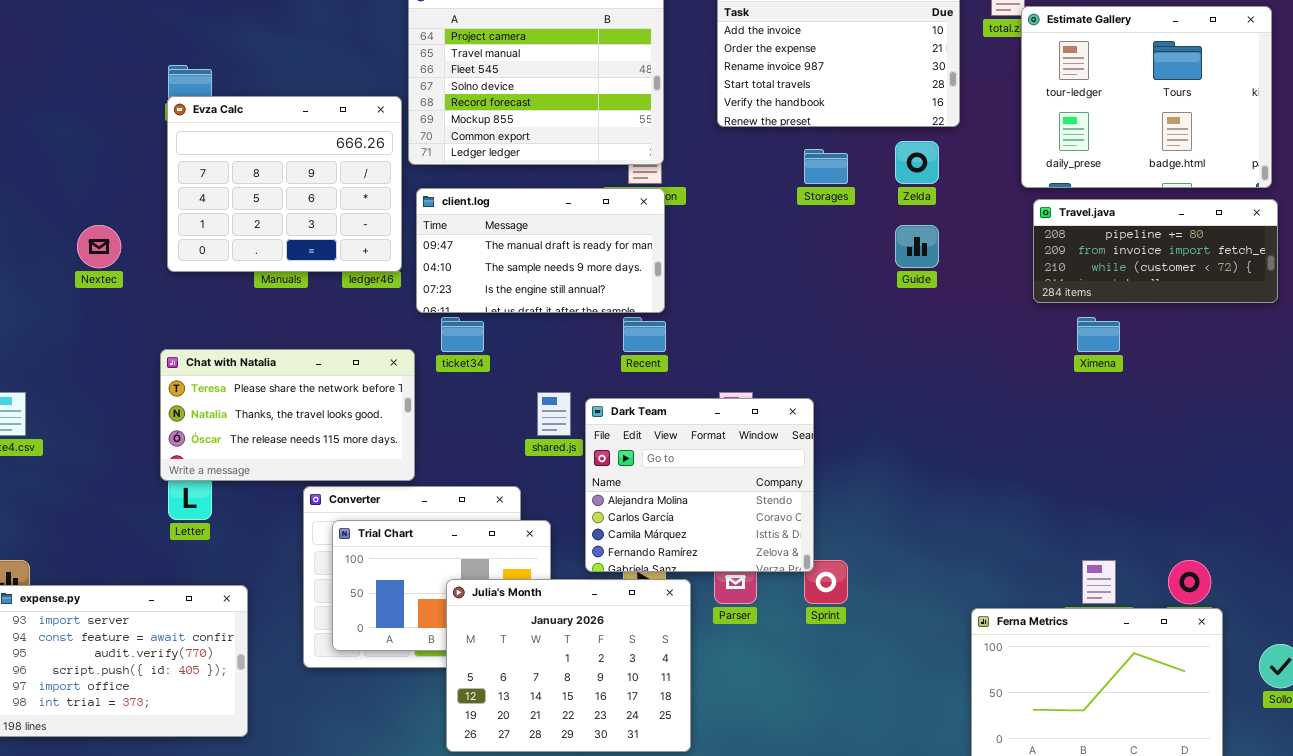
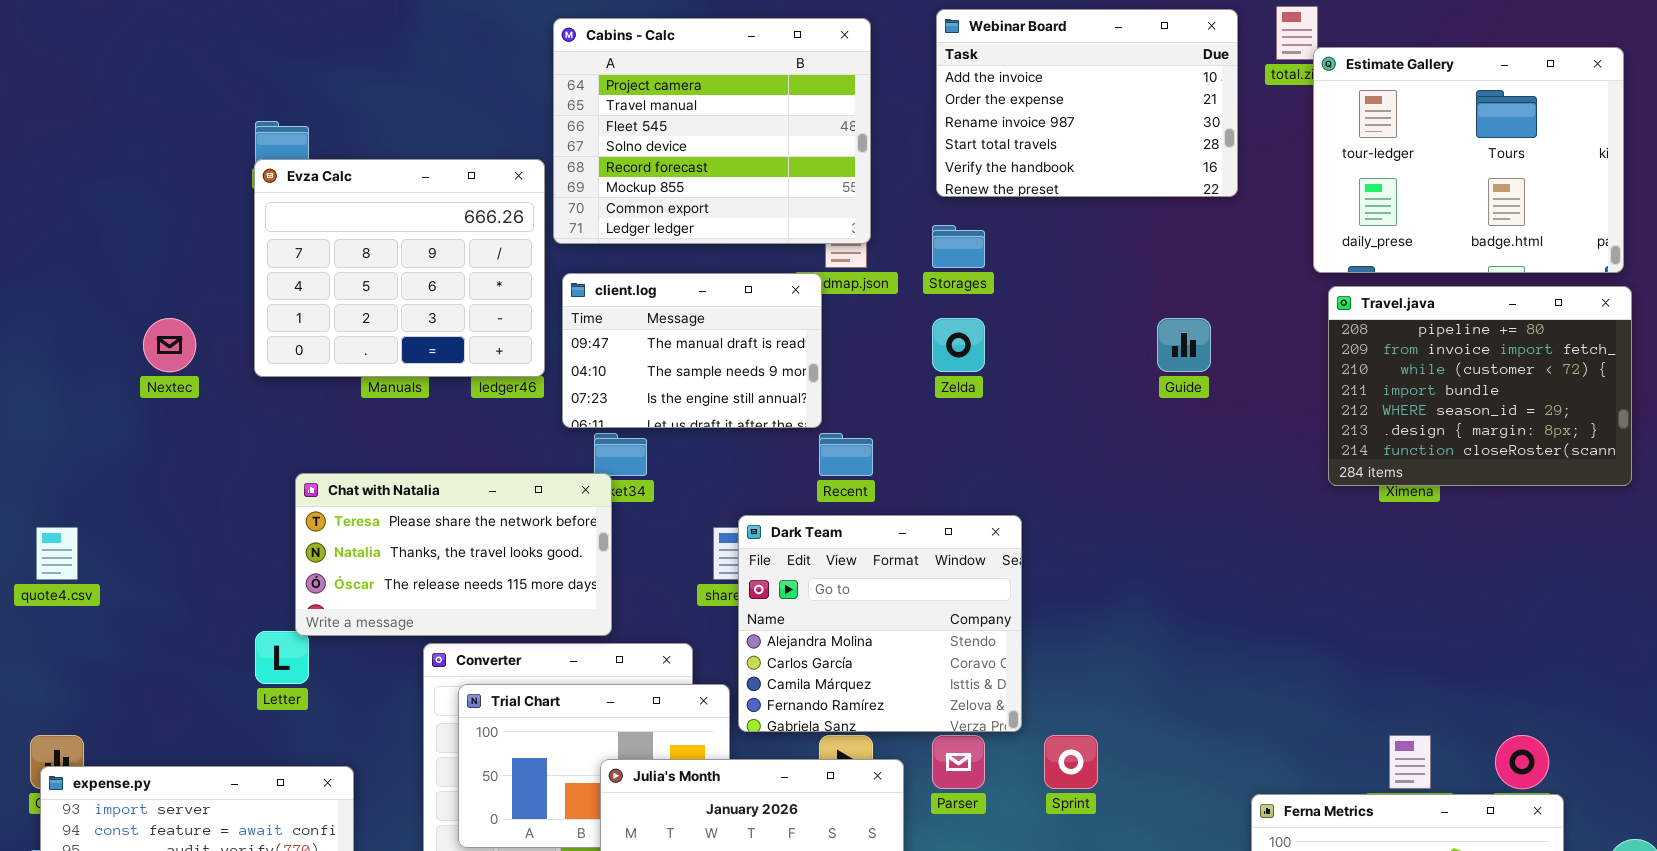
Zelda: [895,141,939,184] -> [932,318,985,372], moved
Storages: [804,149,848,184] -> [932,225,985,268], moved
client.log: [416,188,665,313] -> [562,273,822,428], resized
Travel.java: [1033,199,1278,303] -> [1328,286,1632,486], resized
Chat with Natalia: [160,349,415,481] -> [295,473,612,636], moved
Dark Team: [585,398,814,572] -> [738,515,1022,732], moved

